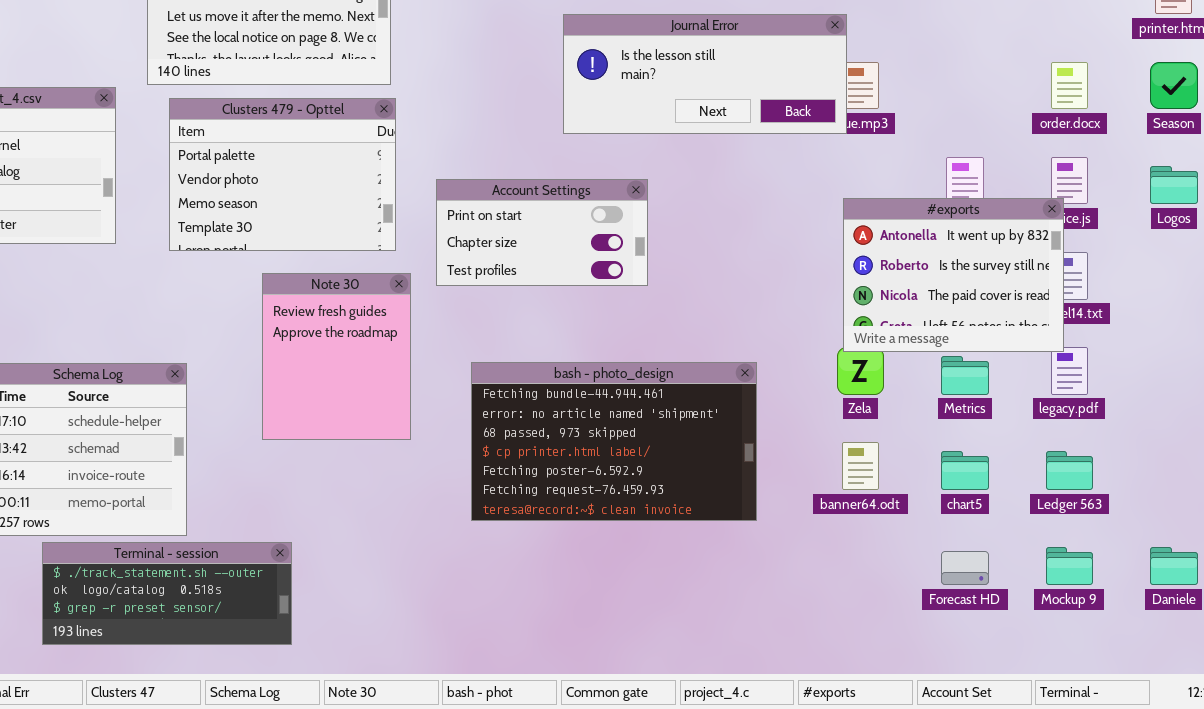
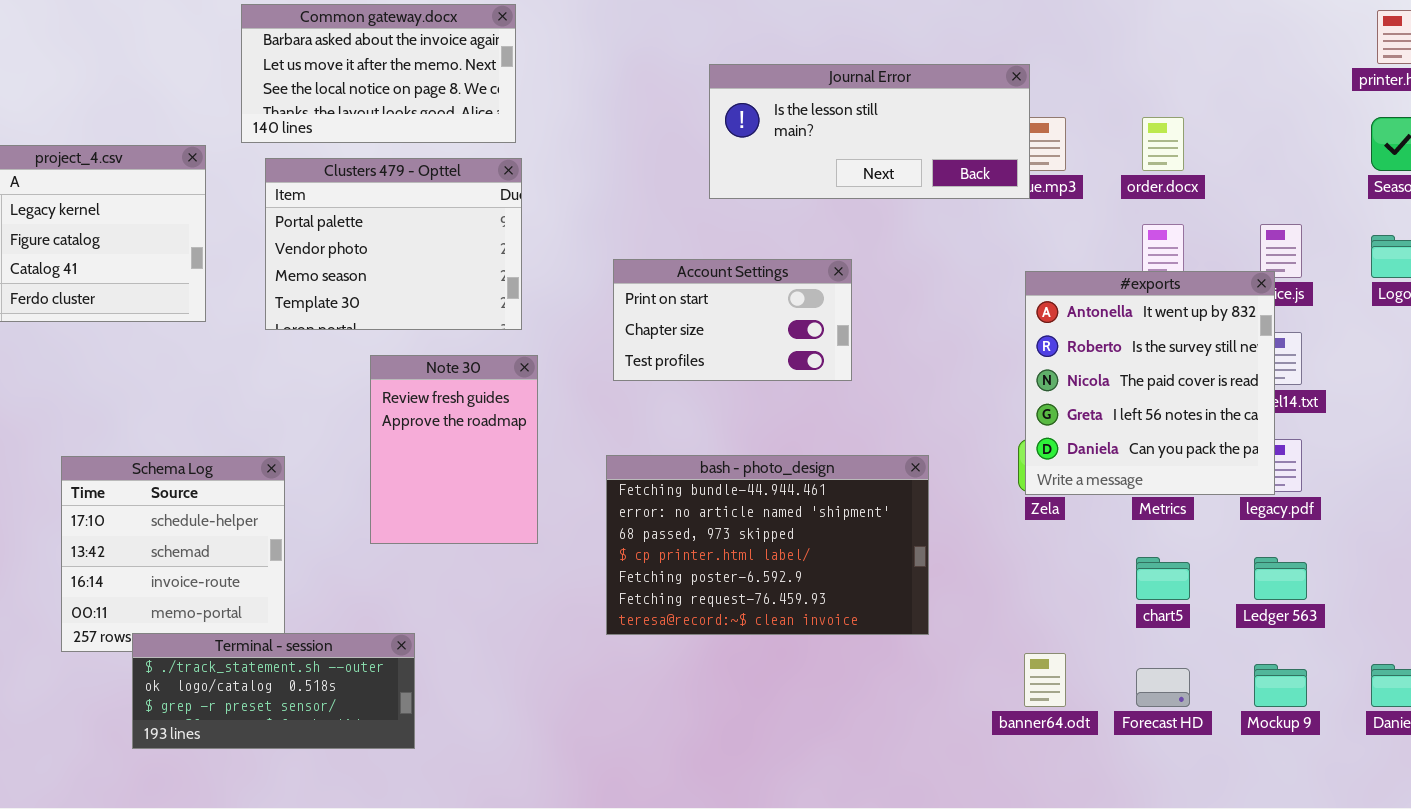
order.docx: [1051,62,1088,109] -> [1142,117,1184,171], moved
Account Settings: [436,179,648,286] -> [613,259,852,381], moved
#exports: [843,198,1064,352] -> [1025,271,1275,495], resized
banner64.odt: [842,442,879,490] -> [1024,653,1066,707], moved
Terminal - session: [42,542,292,645] -> [132,633,415,749], moved

